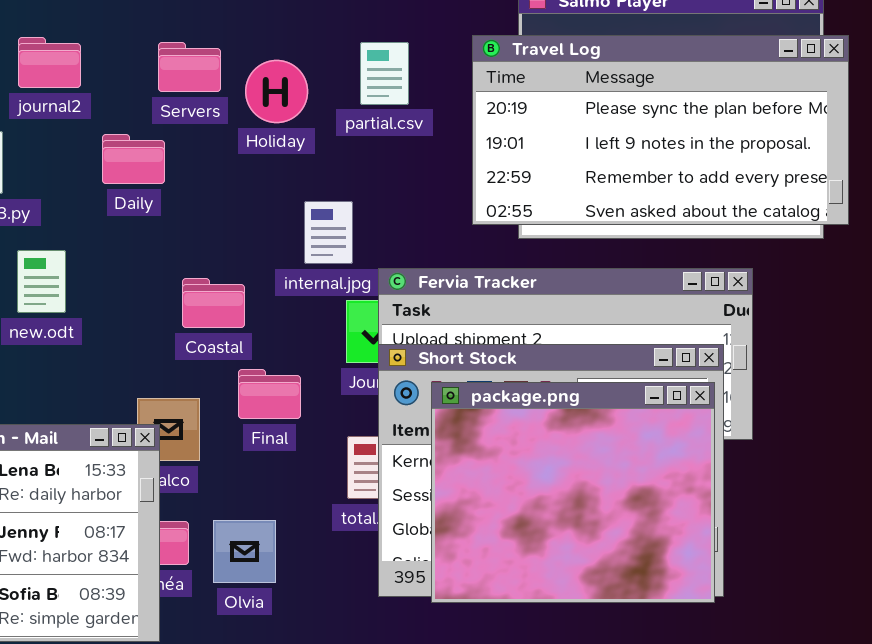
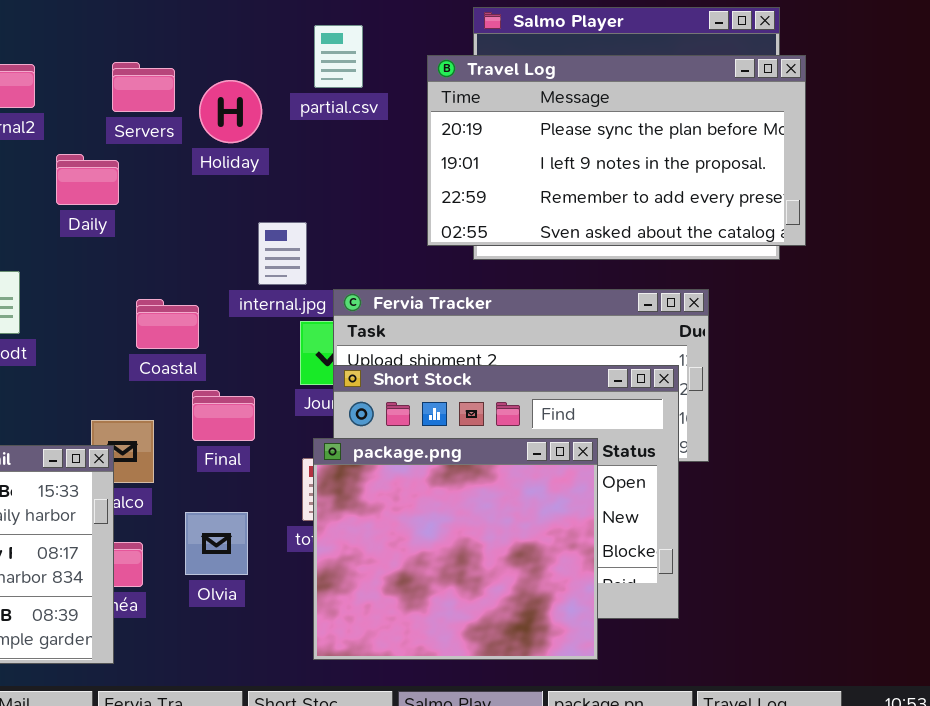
partial.csv: [360,42,409,105] -> [314,25,363,88], moved
package.png: [431,382,715,603] -> [313,438,598,660], moved
Olvia: [213,520,276,583] -> [185,512,248,575], moved

